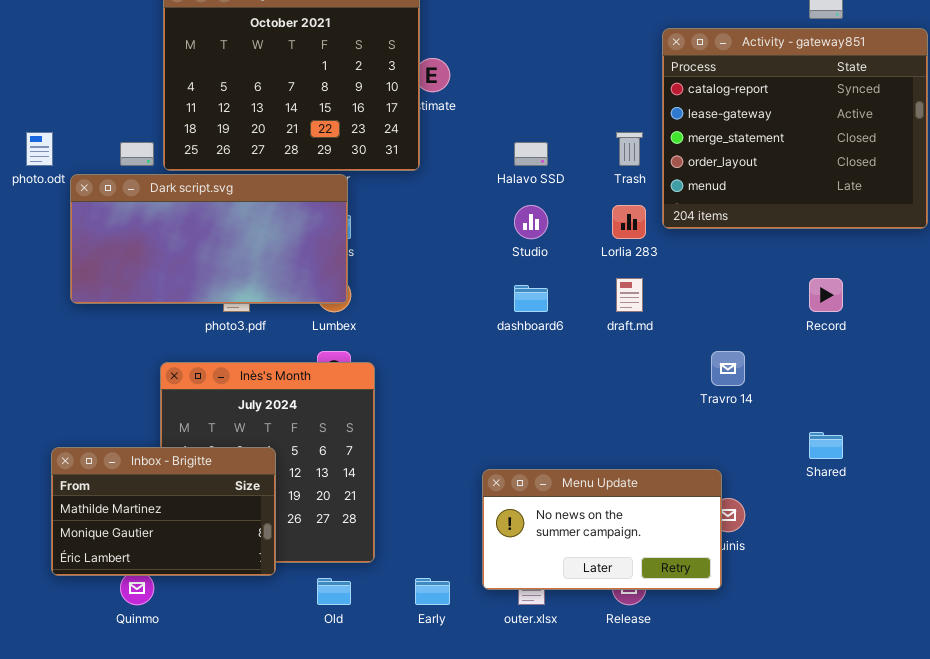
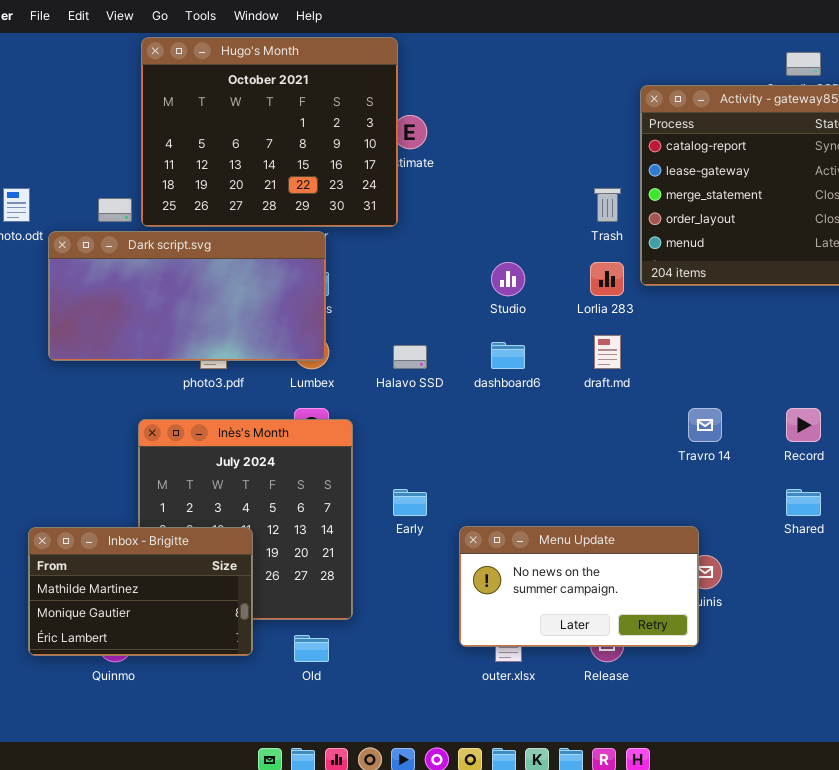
Halavo SSD: [514,142,548,166] -> [393,345,427,369], moved
Record: [809,278,843,312] -> [786,408,821,442], moved
Inbox - Brigitte: [51,447,276,576] -> [28,527,253,656], moved
Early: [415,578,450,605] -> [393,489,427,516], moved

